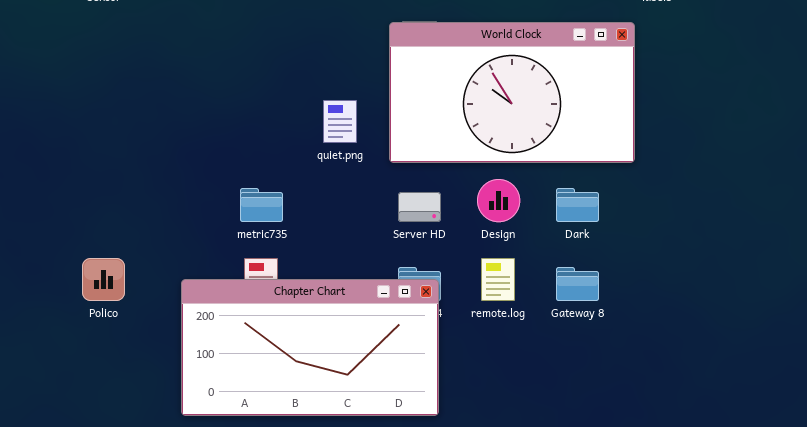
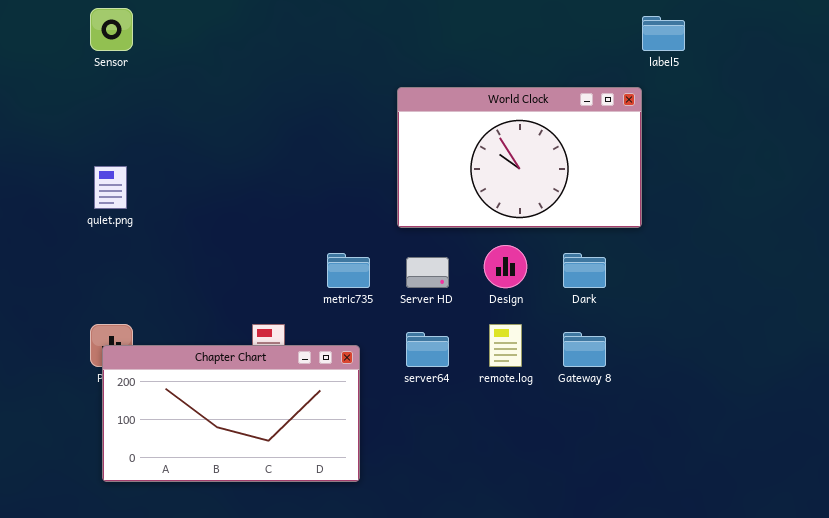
quiet.png: [323,100,357,143] -> [94,166,127,209], moved
metric735: [240,188,283,222] -> [327,253,370,288], moved
Chapter Chart: [181,279,439,416] -> [102,345,360,482], moved

